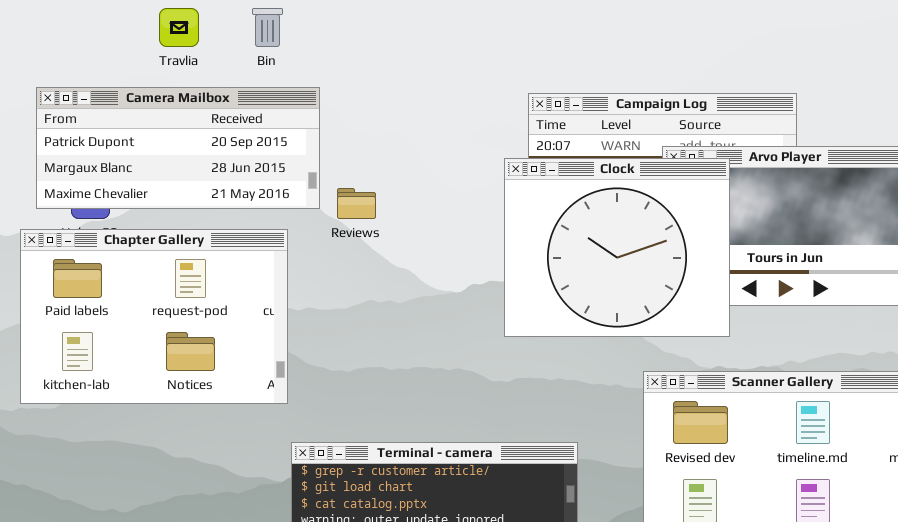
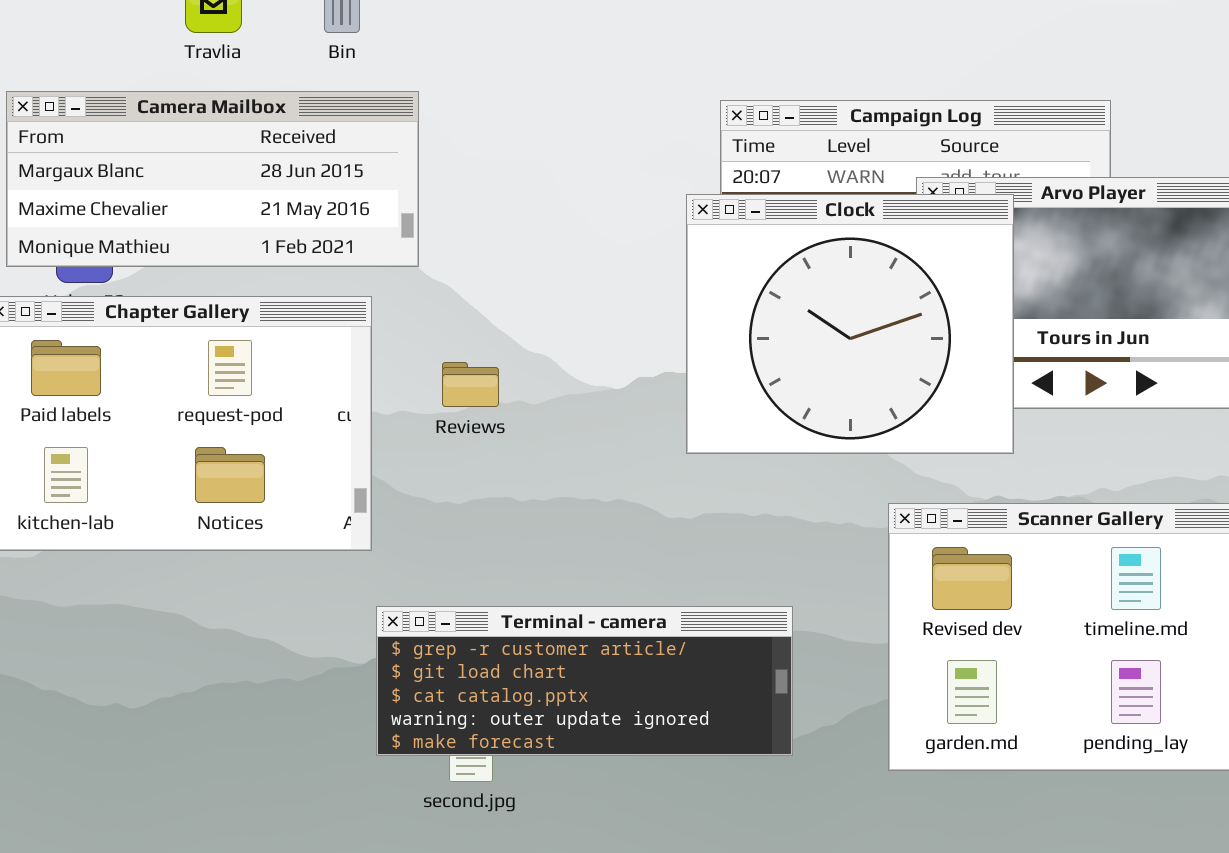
Camera Mailbox: [36,87,320,209] -> [6,91,419,267], scrolled down 1 row
Reviews: [337,188,376,219] -> [442,362,499,407], moved

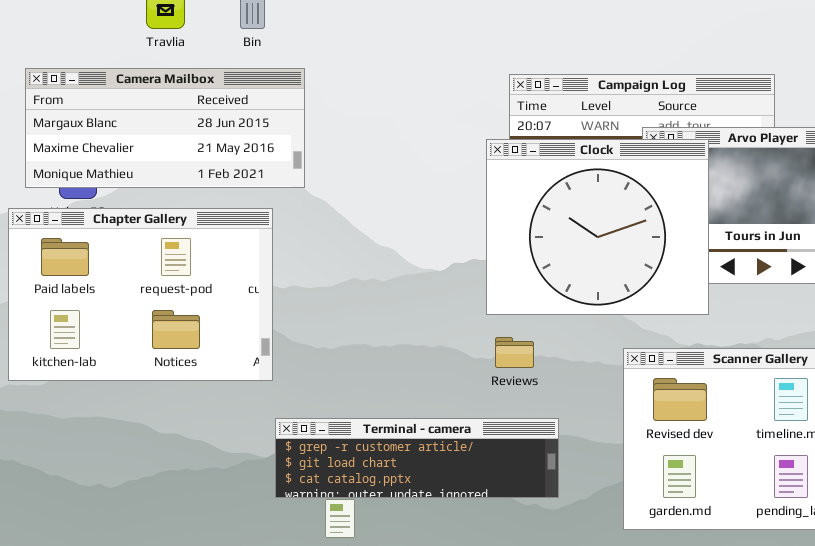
Reviews: [442,362,499,407] -> [495,337,534,368], moved
Terminal - camera: [376,606,793,756] -> [275,418,559,498], resized

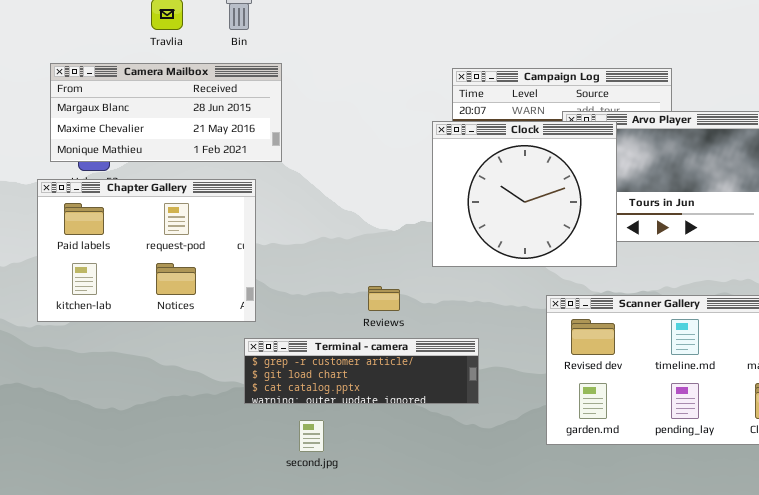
Reviews: [495,337,534,368] -> [368,286,400,311], moved
Terminal - camera: [275,418,559,498] -> [244,338,479,404], moved

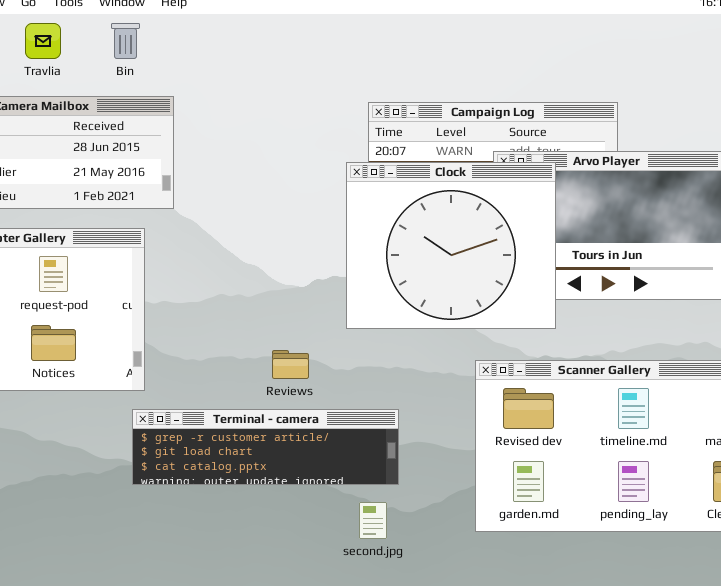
second.jpg: [299,420,324,452] -> [359,502,387,539], moved

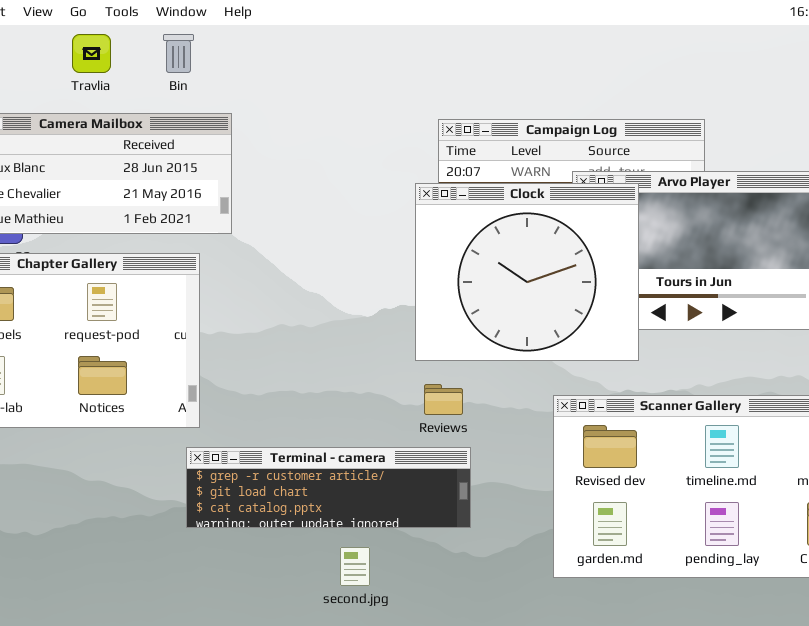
Reviews: [272,350,309,379] -> [424,384,463,415], moved
second.jpg: [359,502,387,539] -> [340,547,370,586], moved

